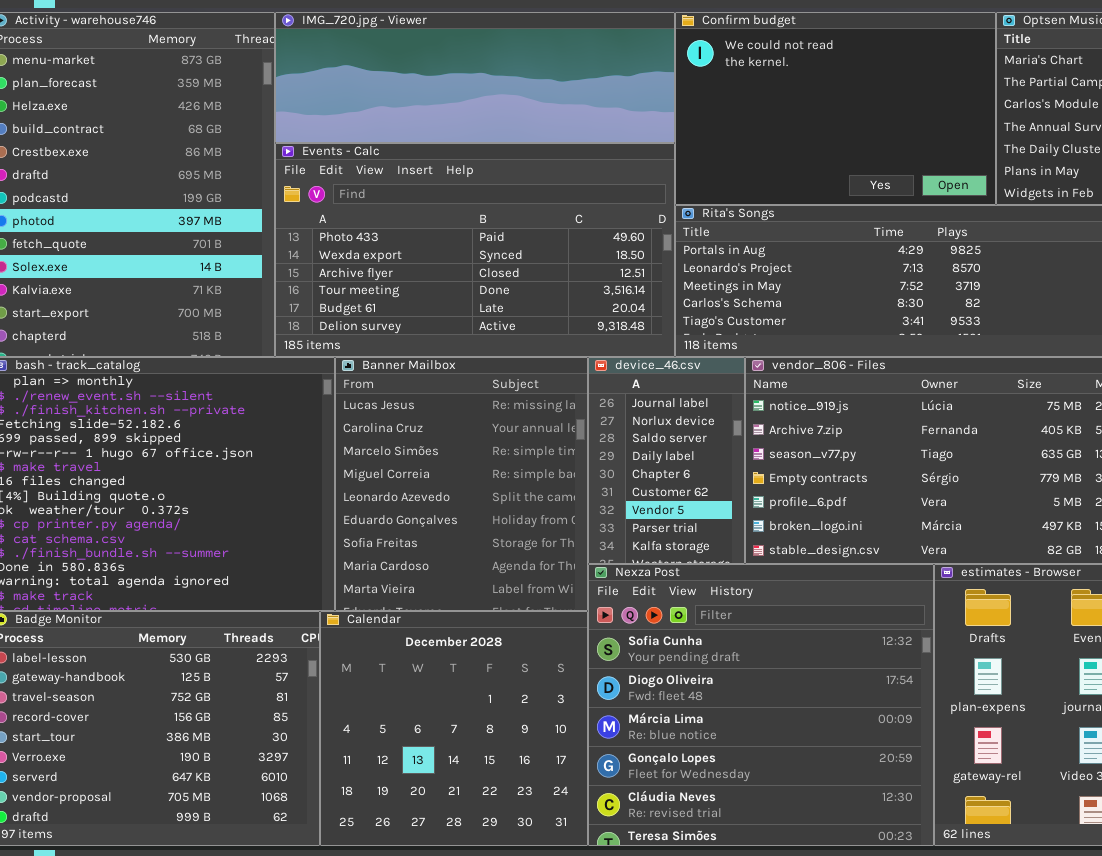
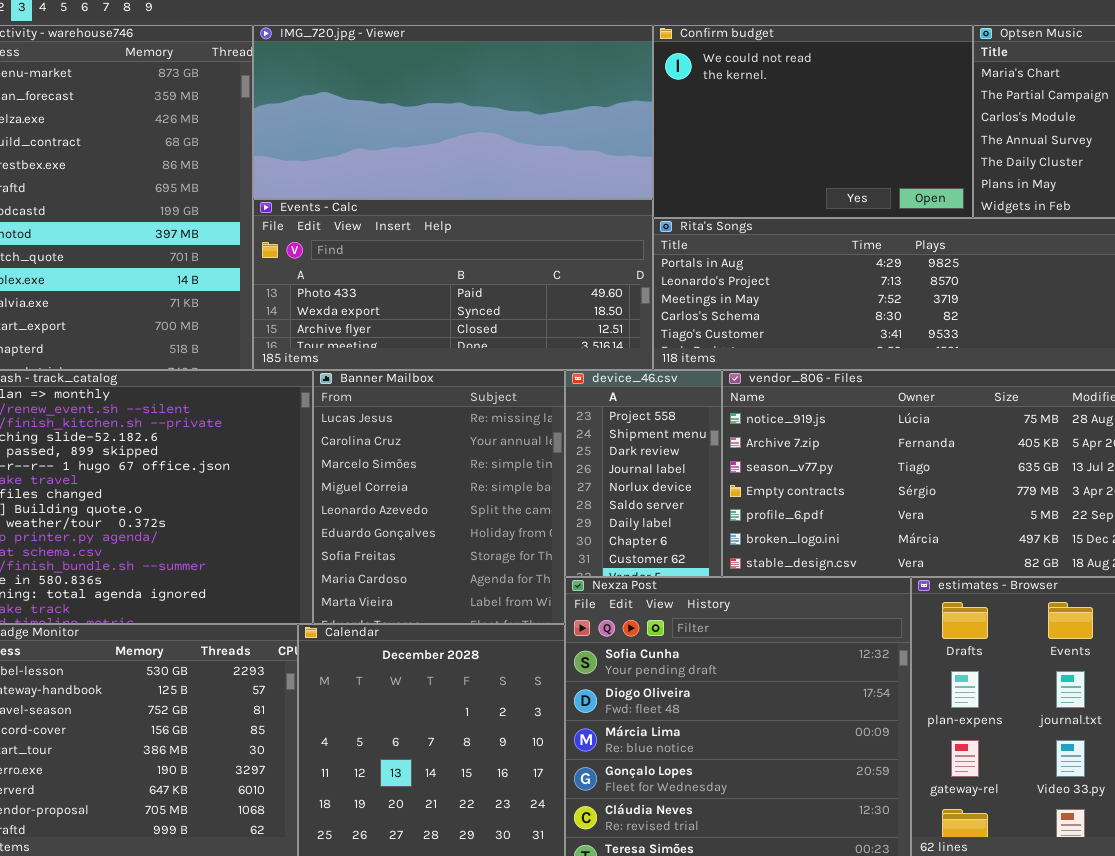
IMG_720.jpg - Viewer: [275,12,675,143] -> [253,25,653,199], resized
Events - Calc: [275,143,675,357] -> [253,199,653,370], resized
device_46.csv: [588,357,745,564] -> [565,370,722,577], scrolled up 3 rows

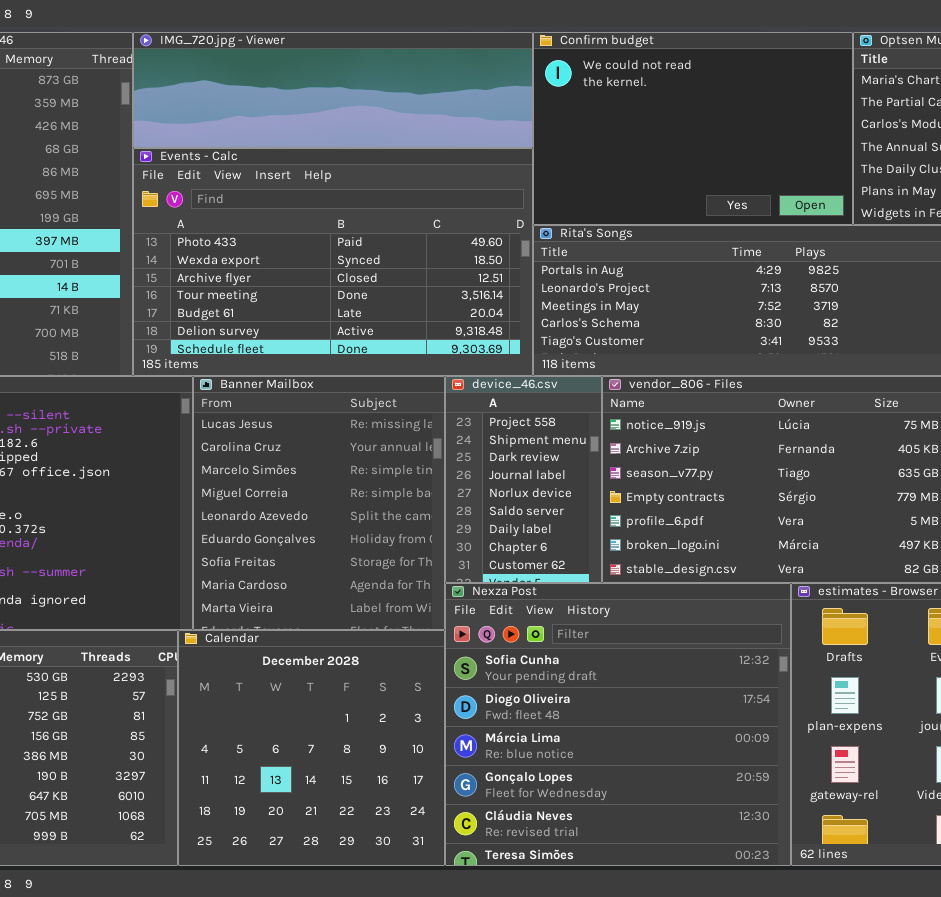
IMG_720.jpg - Viewer: [253,25,653,199] -> [133,32,533,148], resized
Events - Calc: [253,199,653,370] -> [133,148,533,376], resized

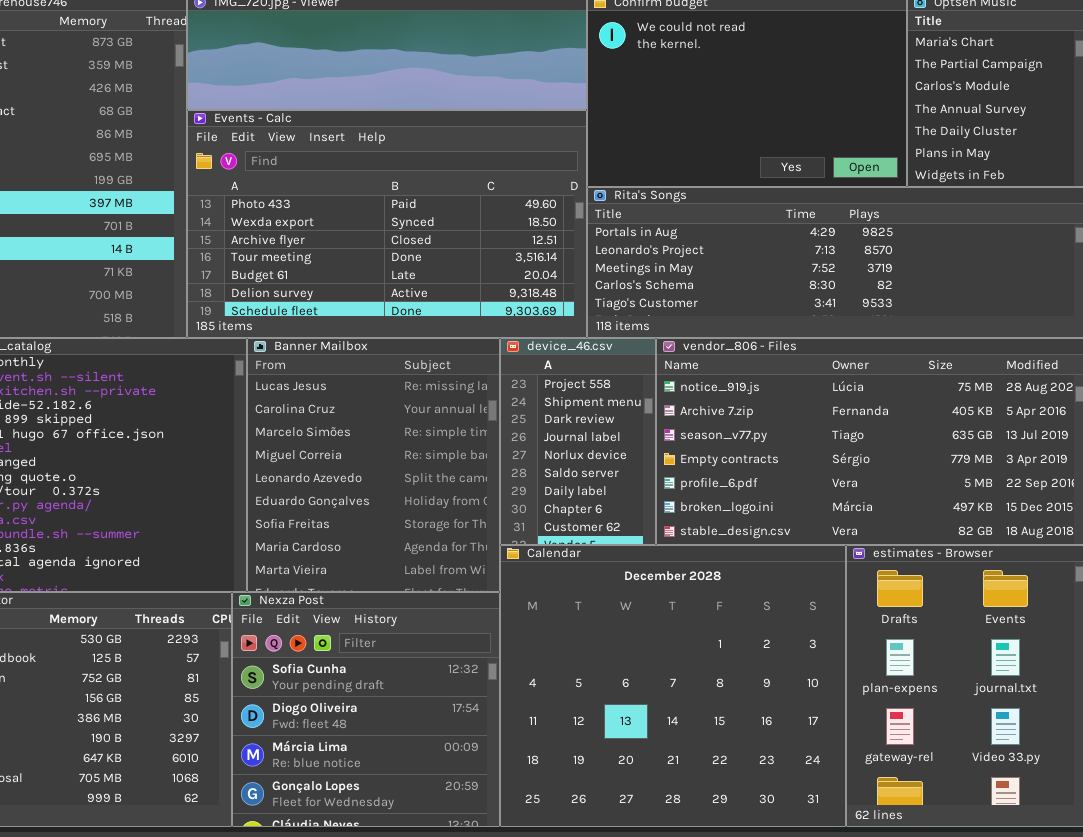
Nexza Post: [445,583,791,866] -> [232,592,500,827], moved, resized
Calendar: [178,630,445,866] -> [500,545,846,827], moved, resized

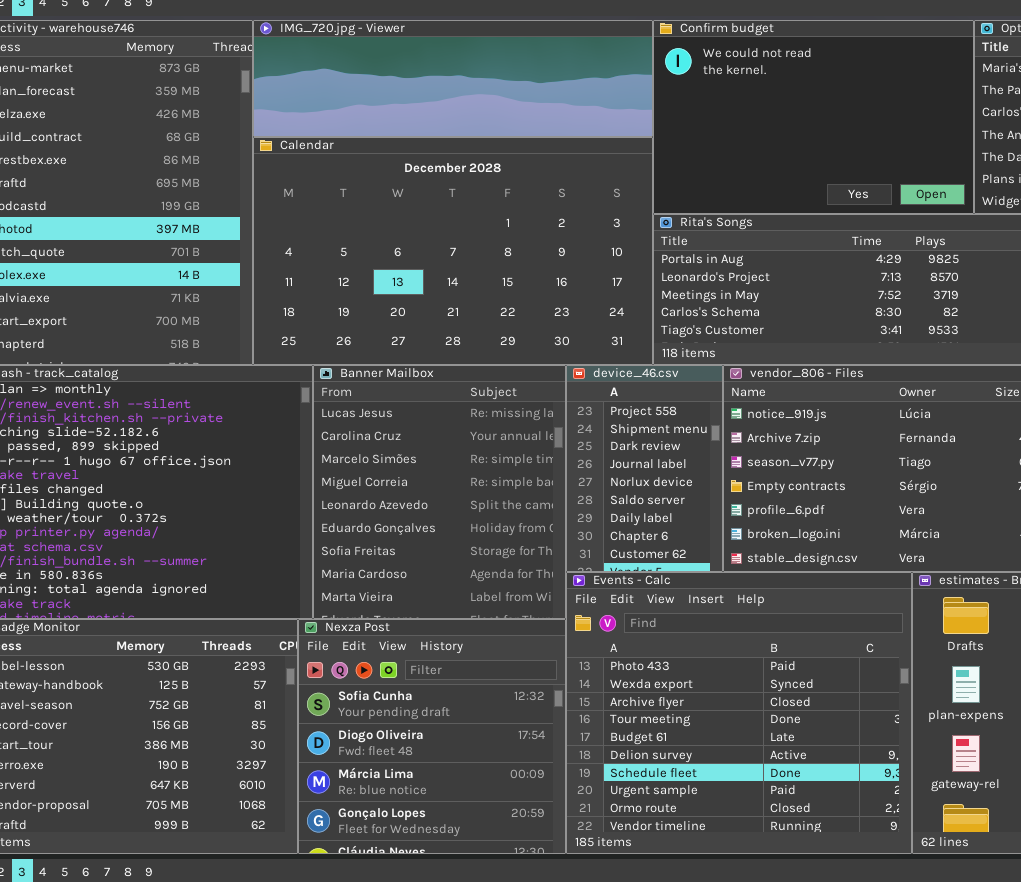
Events - Calc: [187,110,587,338] -> [566,572,912,854], moved, resized
Calendar: [500,545,846,827] -> [253,137,653,365], moved, resized

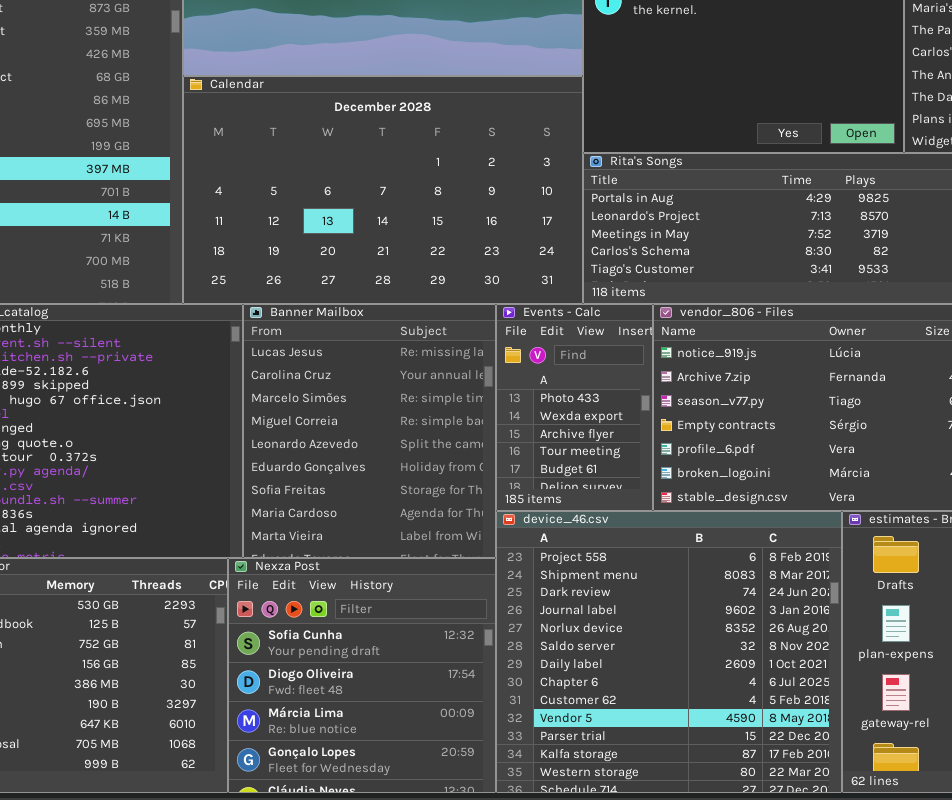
device_46.csv: [566,365,723,572] -> [496,511,842,793], moved, resized
Events - Calc: [566,572,912,854] -> [496,304,653,511], moved, resized

